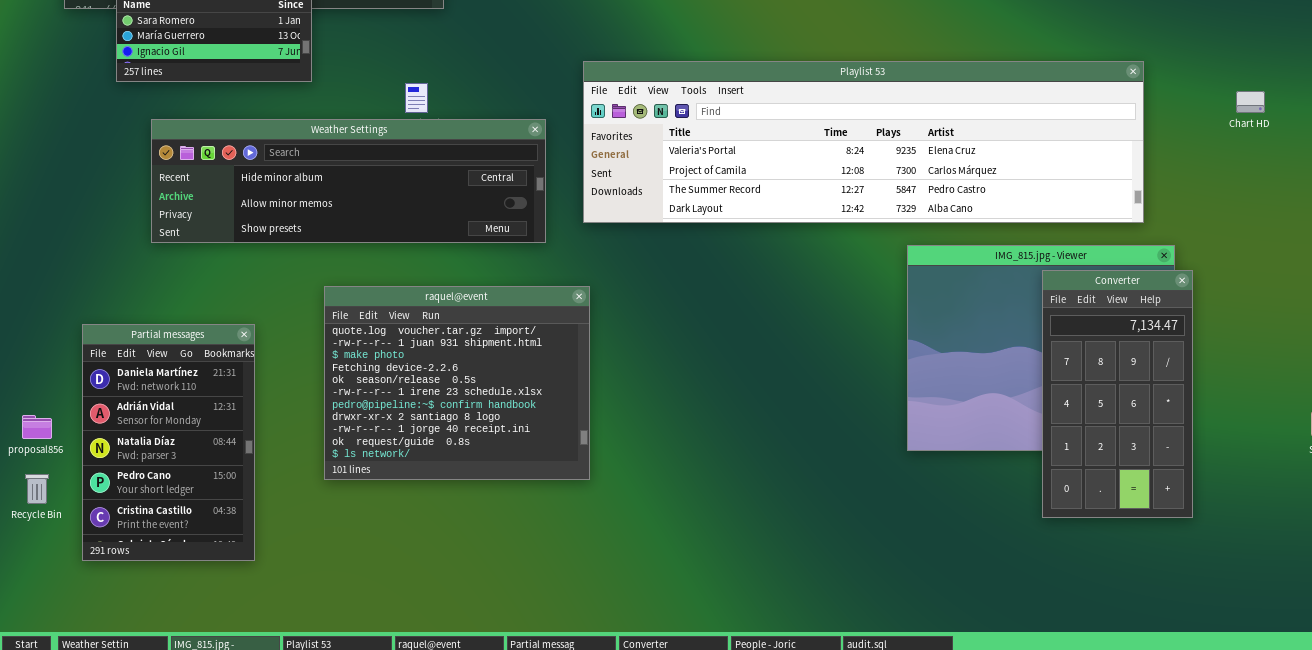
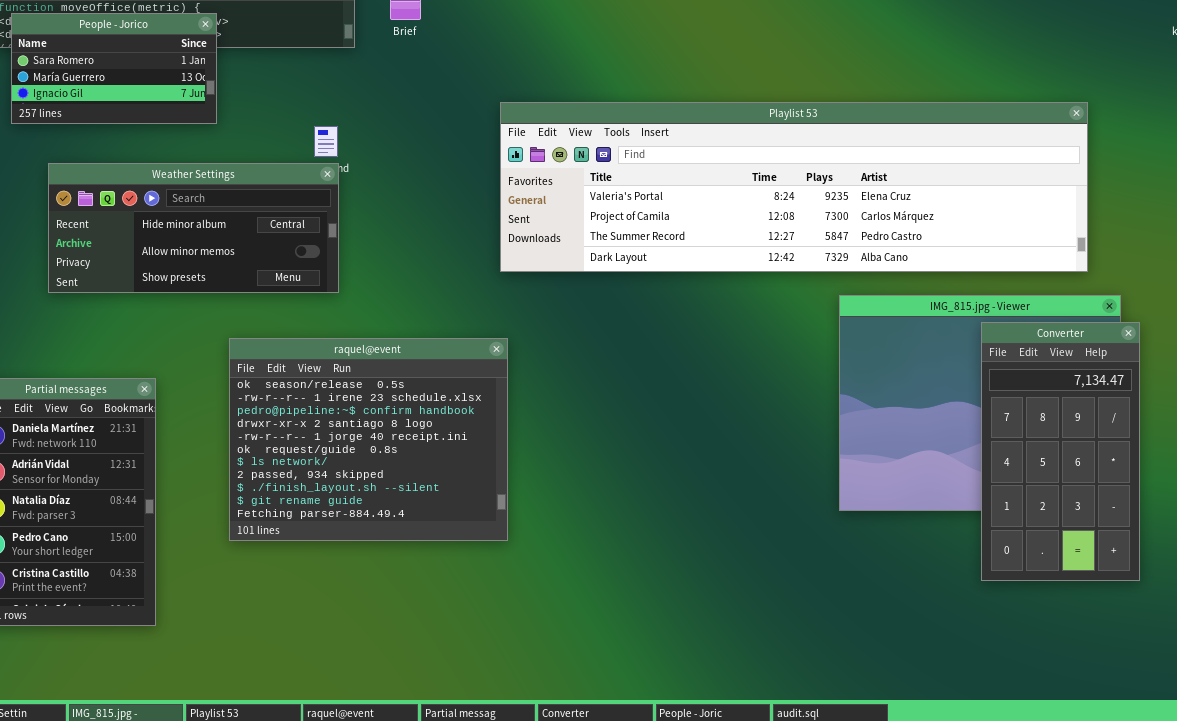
Weather Settings: [151,119,546,243] -> [48,163,339,293], resized
raquel@event: [324,286,590,480] -> [229,338,508,541], scrolled down 4 rows

